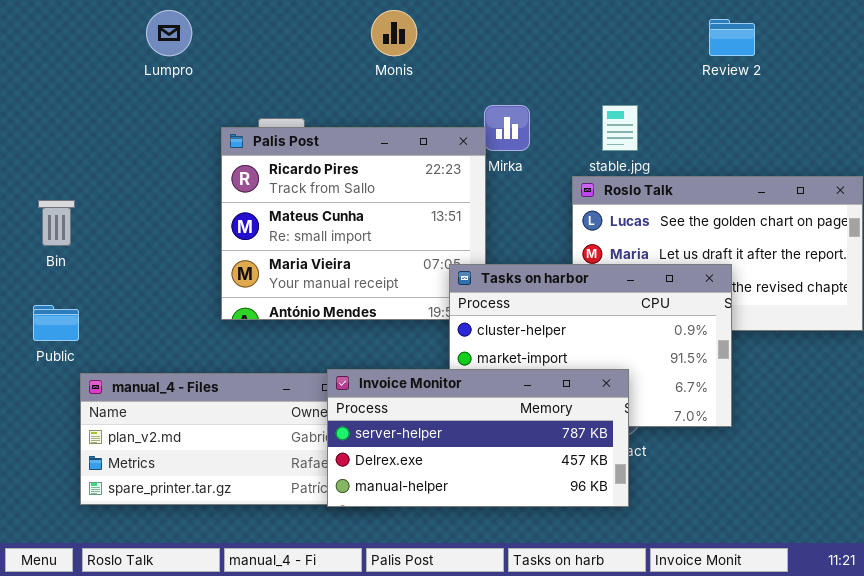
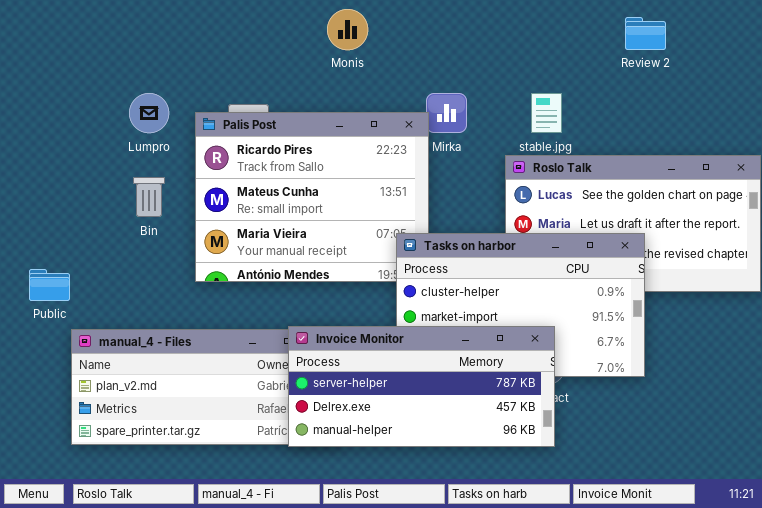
Lumpro: [146,10,192,56] -> [129,93,169,133], moved
Bin: [38,200,75,246] -> [133,177,165,217], moved

